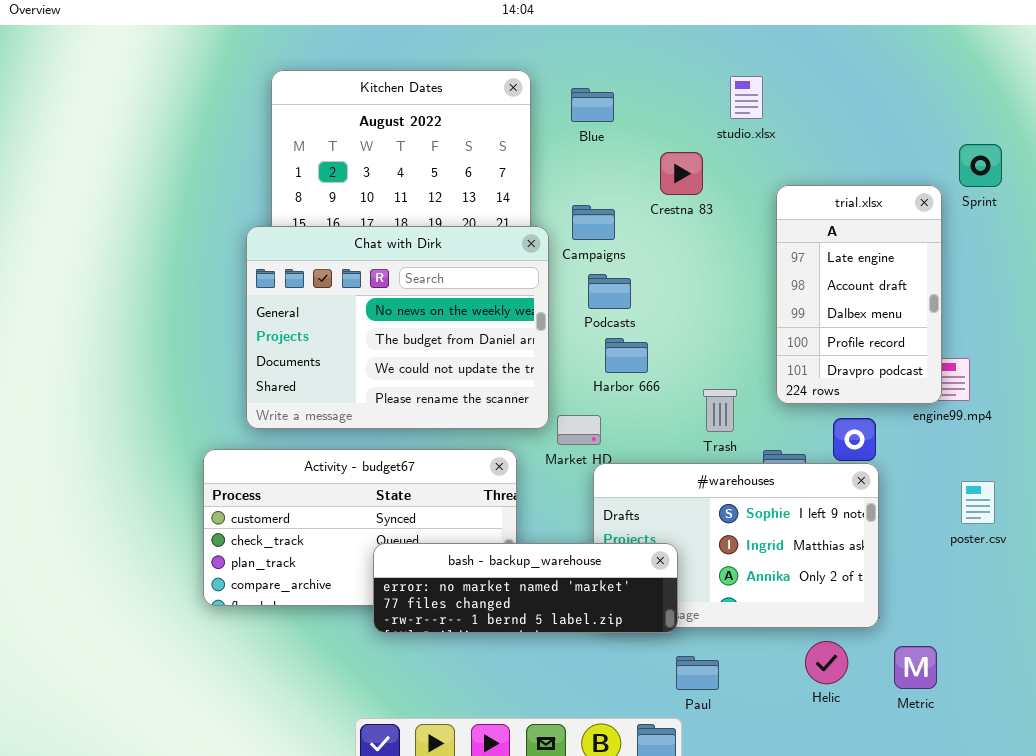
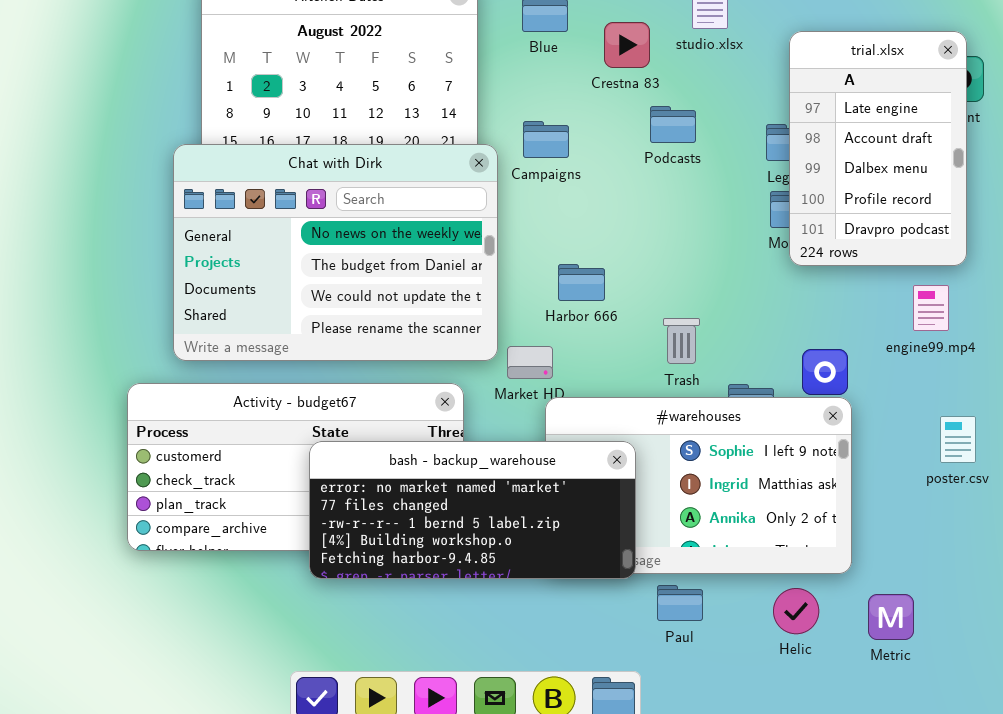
Crestna 83: [660,152,703,195] -> [604,22,650,68], moved
trial.xlsx: [776,185,942,404] -> [789,31,967,266], moved
Podcasts: [588,274,631,309] -> [650,106,696,143], moved
bash - backup_warehouse: [373,543,678,633] -> [309,441,636,579], resized
Paul: [676,656,719,690] -> [657,585,703,621], moved

